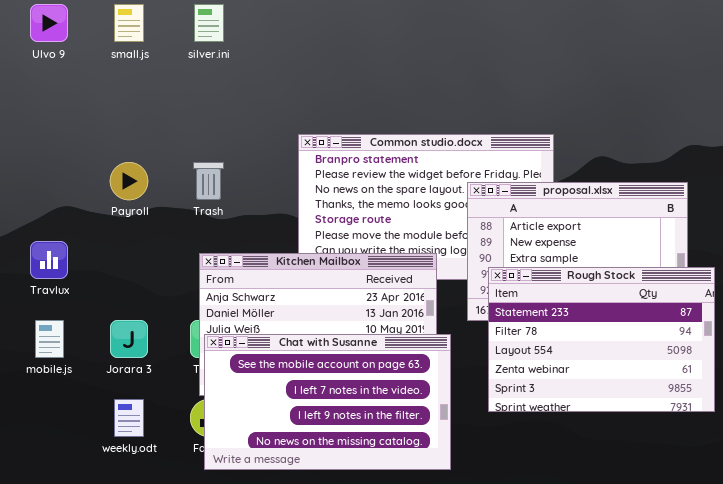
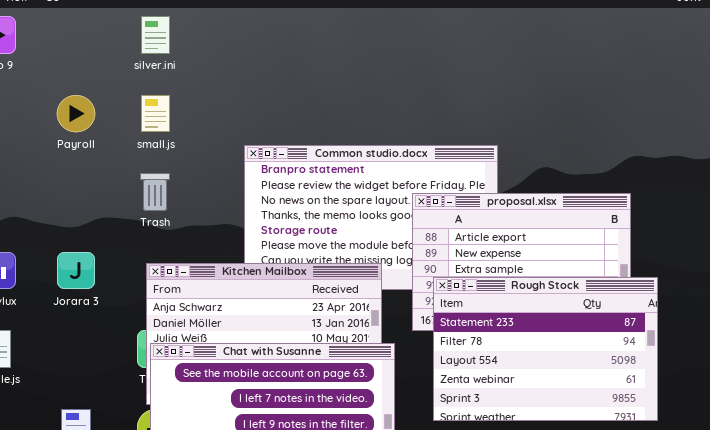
small.js: [114,4,144,42] -> [141,95,170,132], moved
Payroll: [110,162,148,200] -> [57,95,95,132], moved
Jorara 3: [110,320,148,358] -> [57,252,95,289], moved

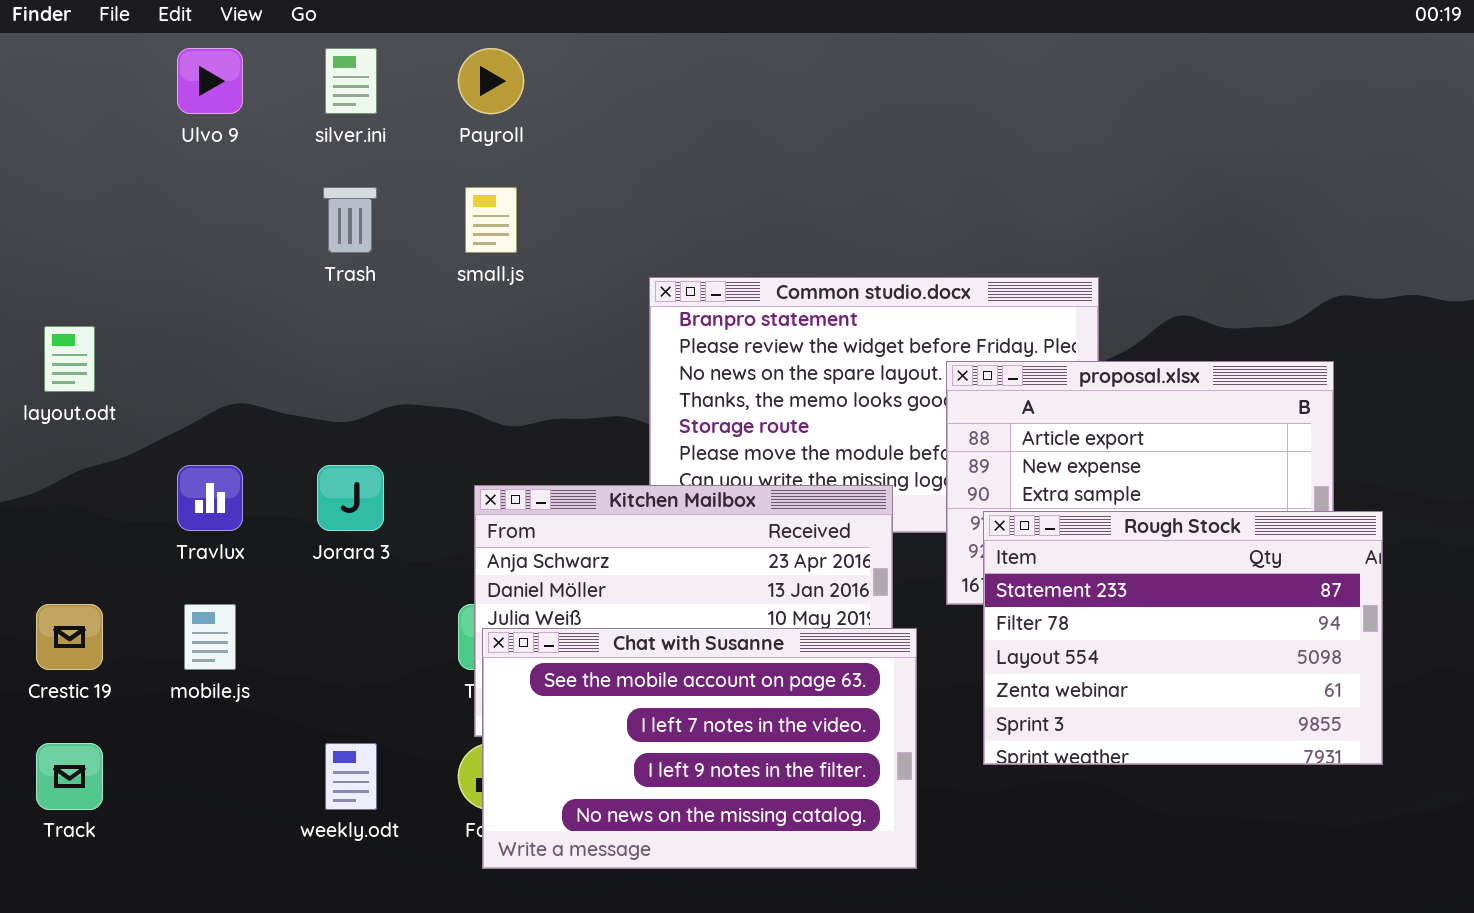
silver.ini: [141,16,170,54] -> [325,48,377,114], moved
Payroll: [57,95,95,132] -> [458,48,524,114], moved
Trash: [140,173,170,211] -> [323,187,377,253], moved

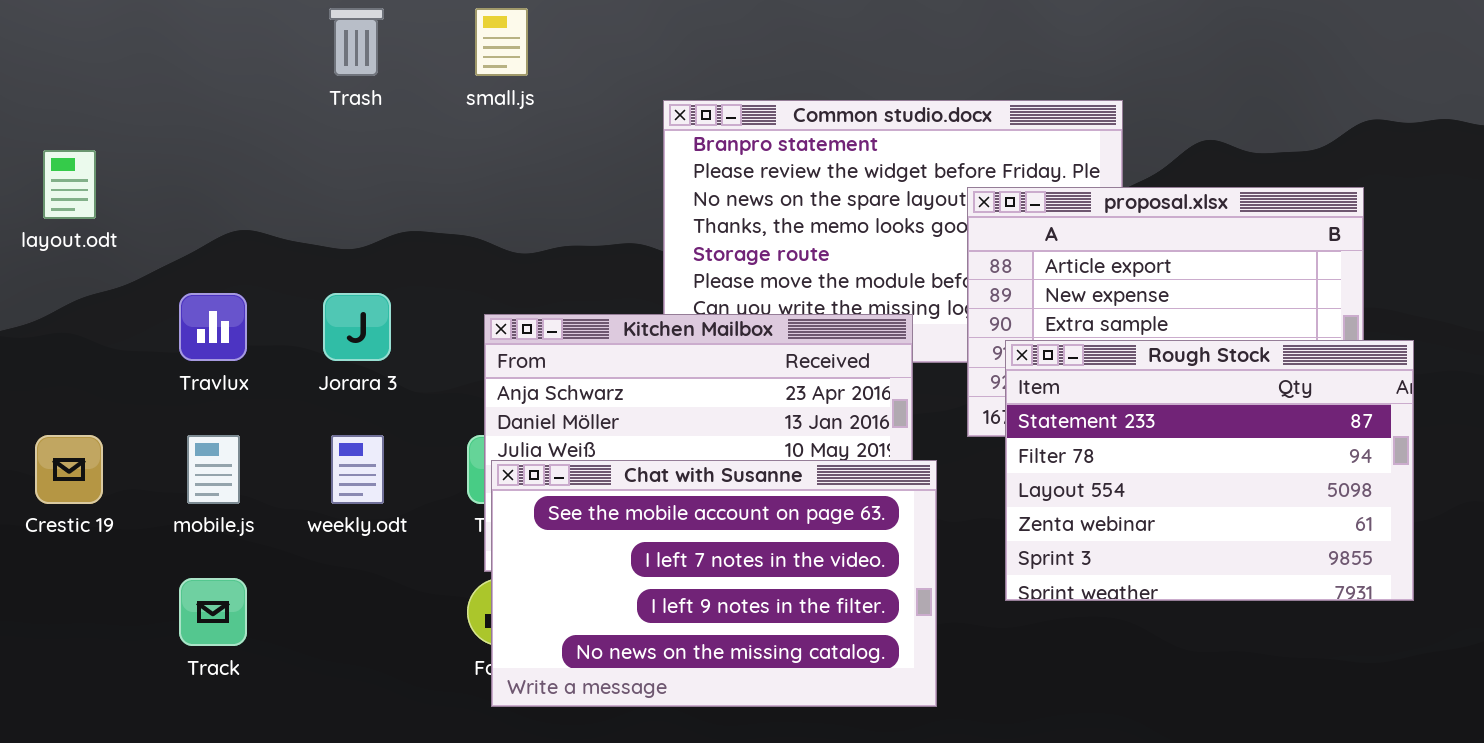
Track: [36,743,103,810] -> [179,578,247,646], moved
weekly.odt: [325,743,377,810] -> [331,435,384,504], moved

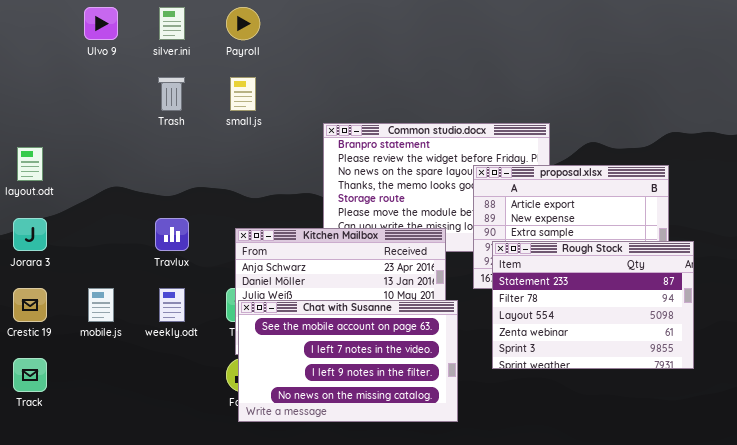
Travlux: [179,293,247,361] -> [155,218,189,251], moved
Jorara 3: [323,293,391,361] -> [13,218,47,251], moved
Track: [179,578,247,646] -> [13,358,47,392], moved

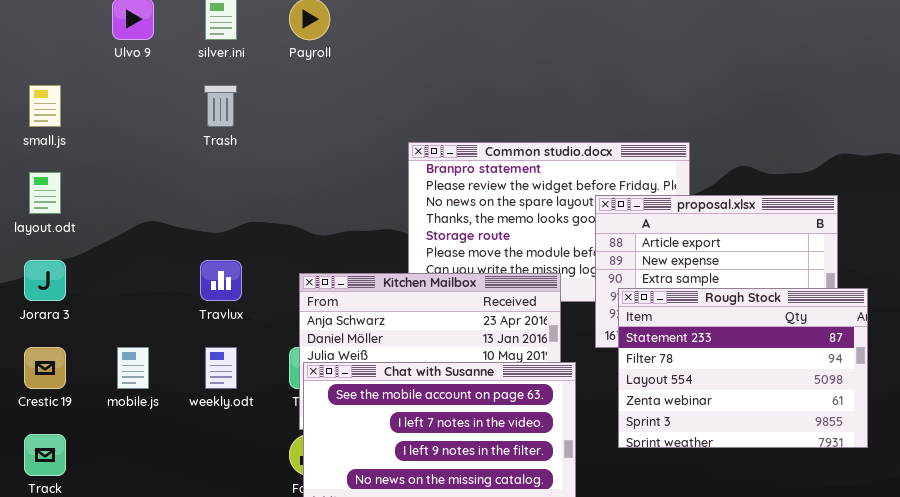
small.js: [230,77,256,111] -> [29,85,61,127], moved

